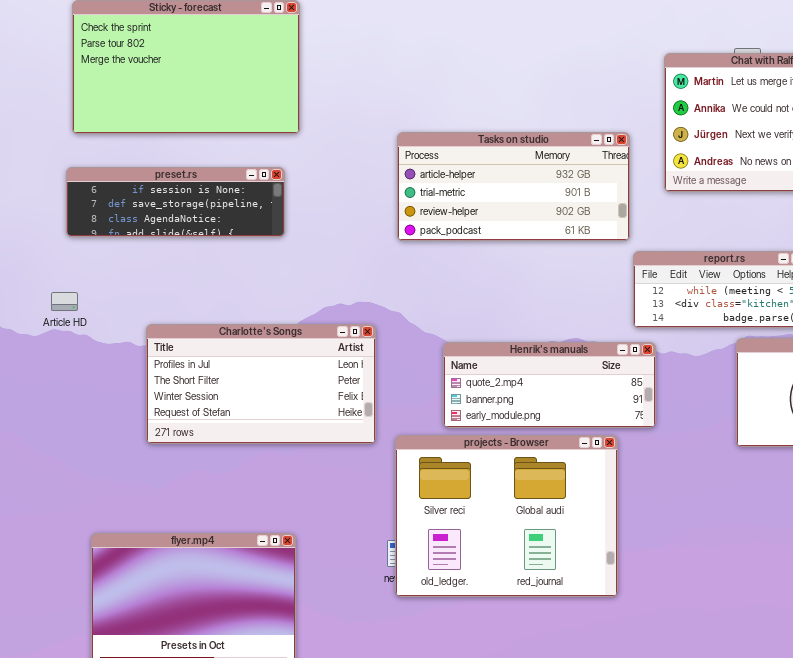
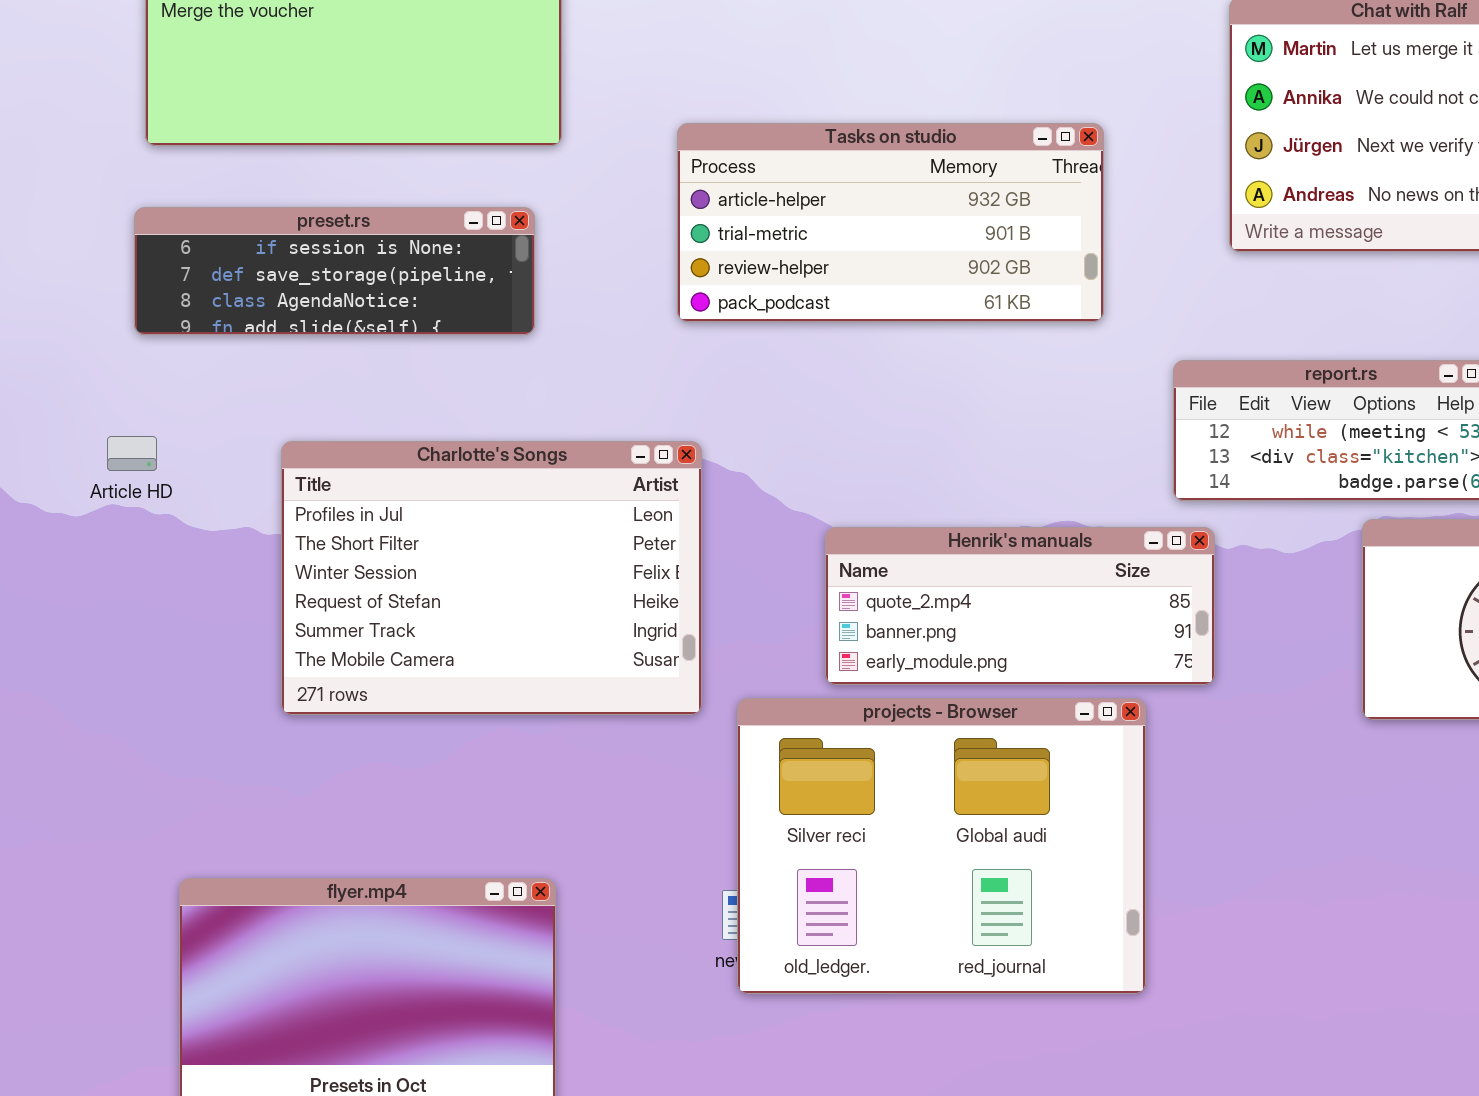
Tasks on studio: [397,132,630,241] -> [677,123,1104,322], moved
Charlotte's Songs: [146,324,376,444] -> [281,441,702,715], resized

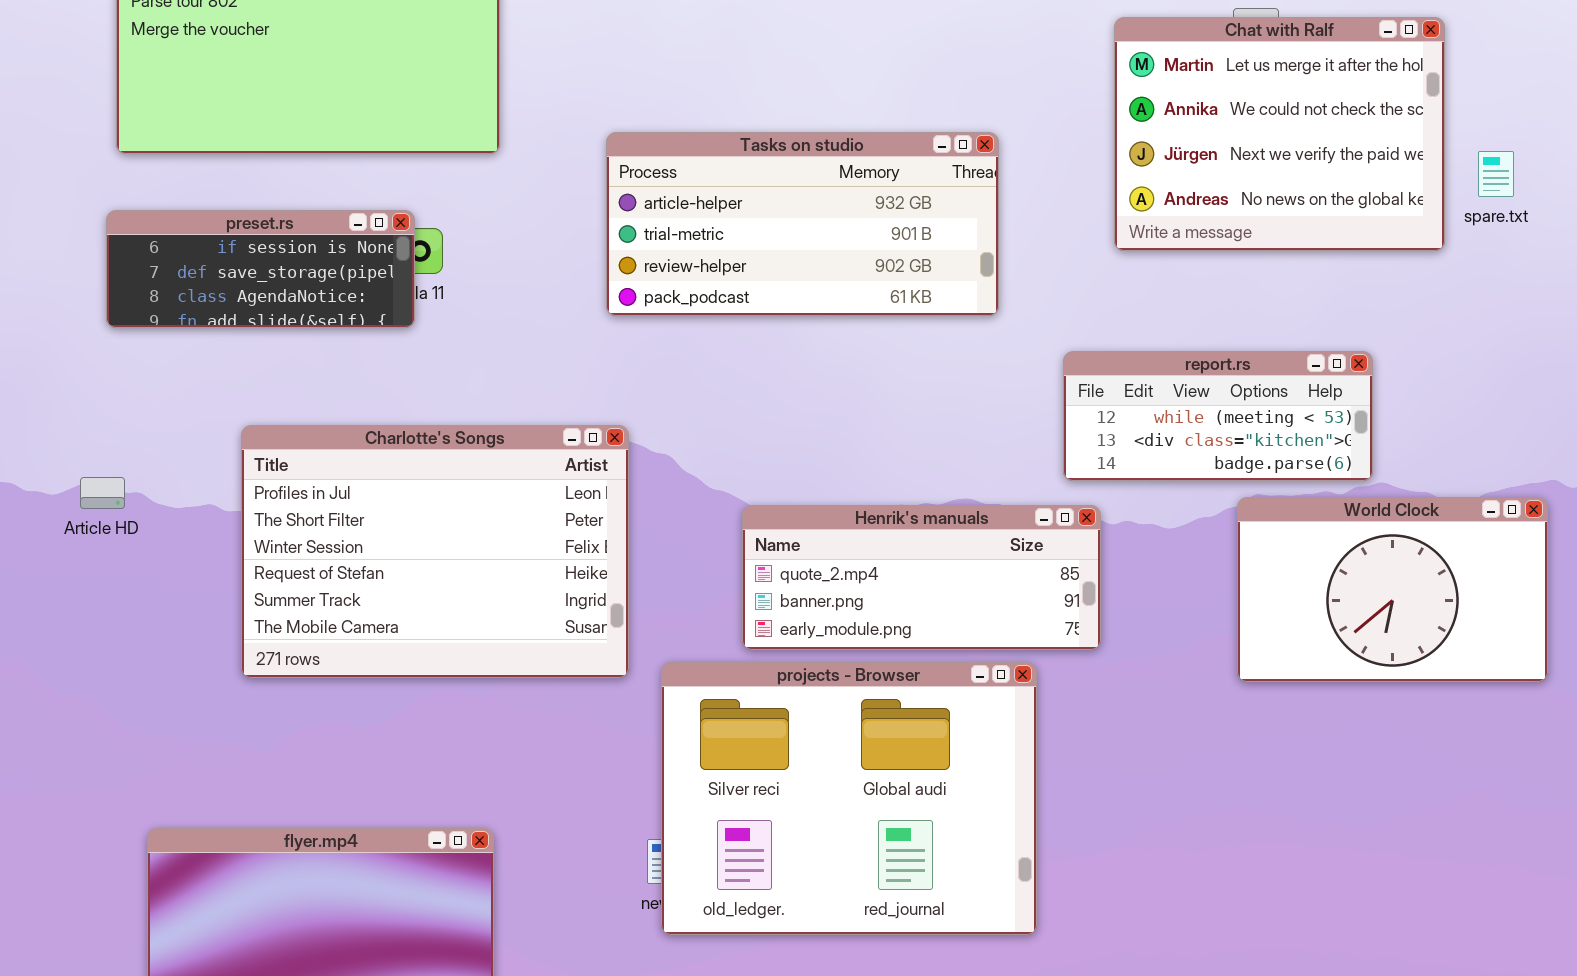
preset.rs: [134,207,535,335] -> [106,210,415,328], resized
Article HD: [107,436,157,471] -> [80,477,125,509], moved

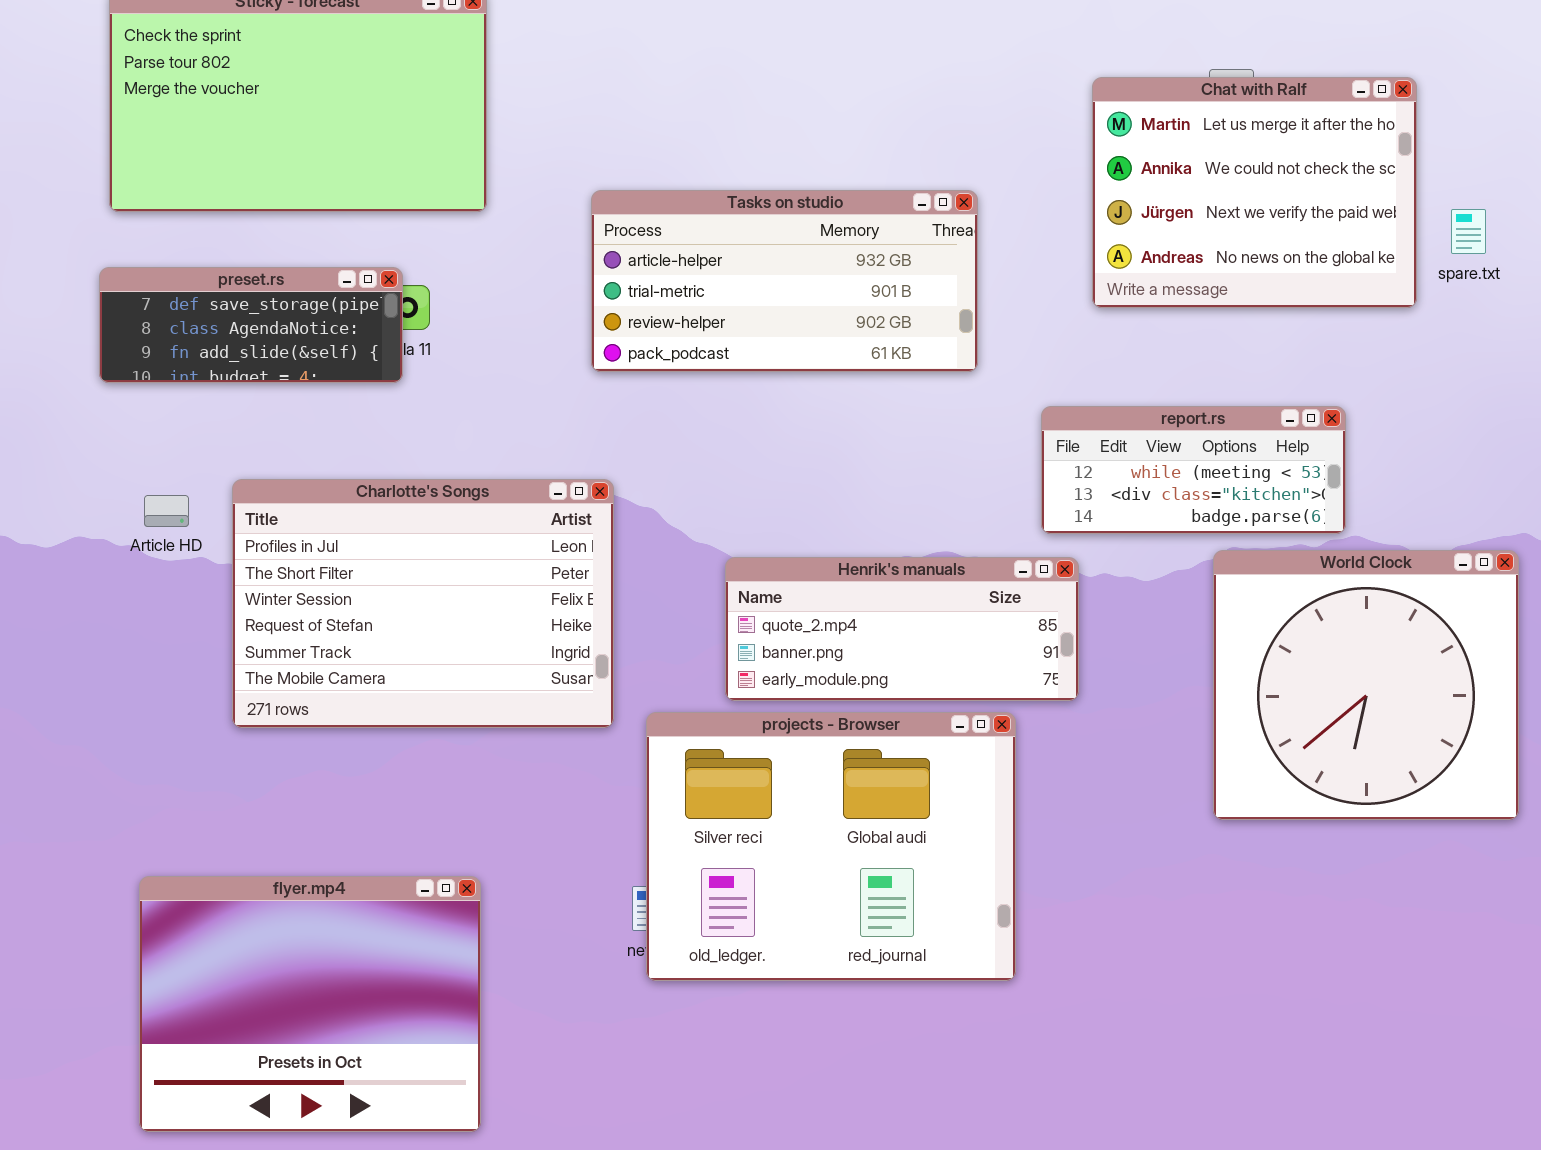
preset.rs: [106,210,415,328] -> [99,267,403,383], scrolled down 1 row
Article HD: [80,477,125,509] -> [144,495,189,527], moved
World Clock: [1237,497,1548,682] -> [1213,550,1519,820], resized

